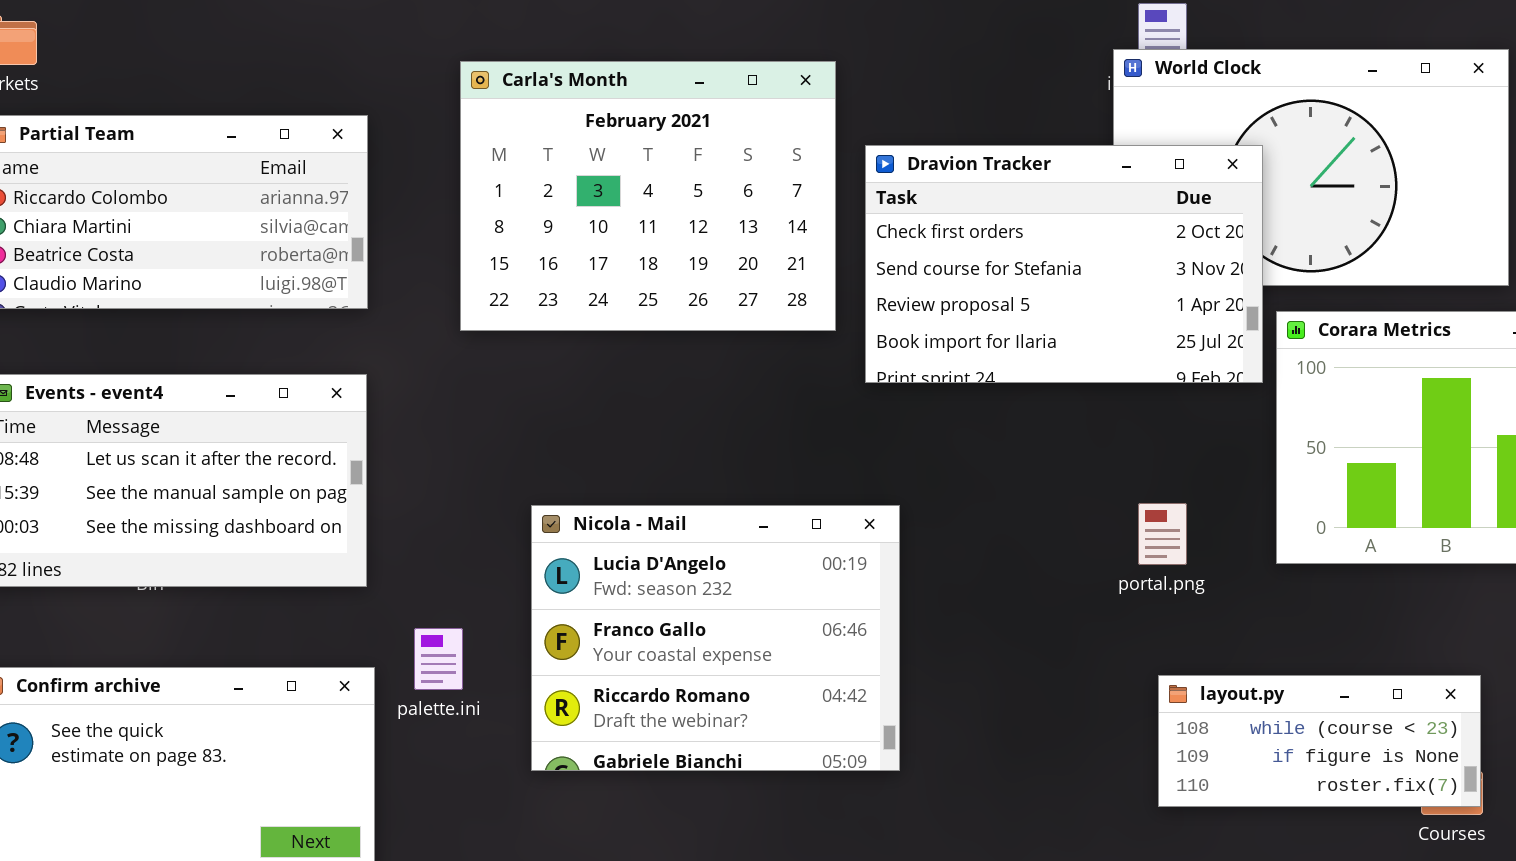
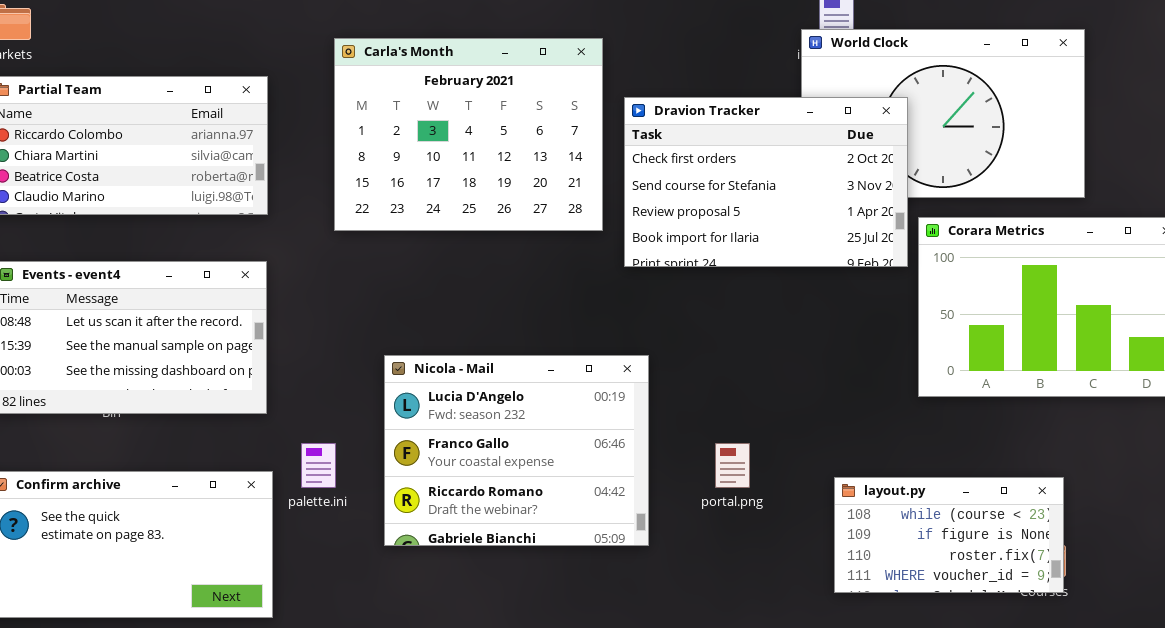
portal.png: [1138,503,1187,565] -> [715,443,750,488], moved
layout.py: [1158,675,1481,807] -> [834,477,1064,593], resized

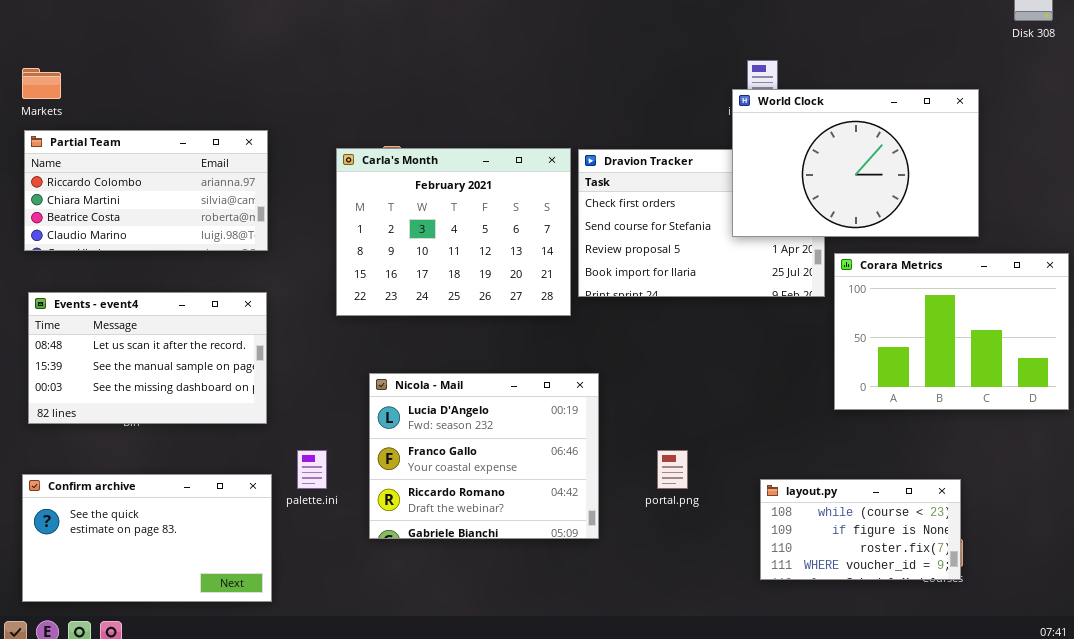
World Clock: [801,29,1085,198] -> [732,89,979,237], raised
Carla's Month: [334,38,603,231] -> [336,148,571,316], moved

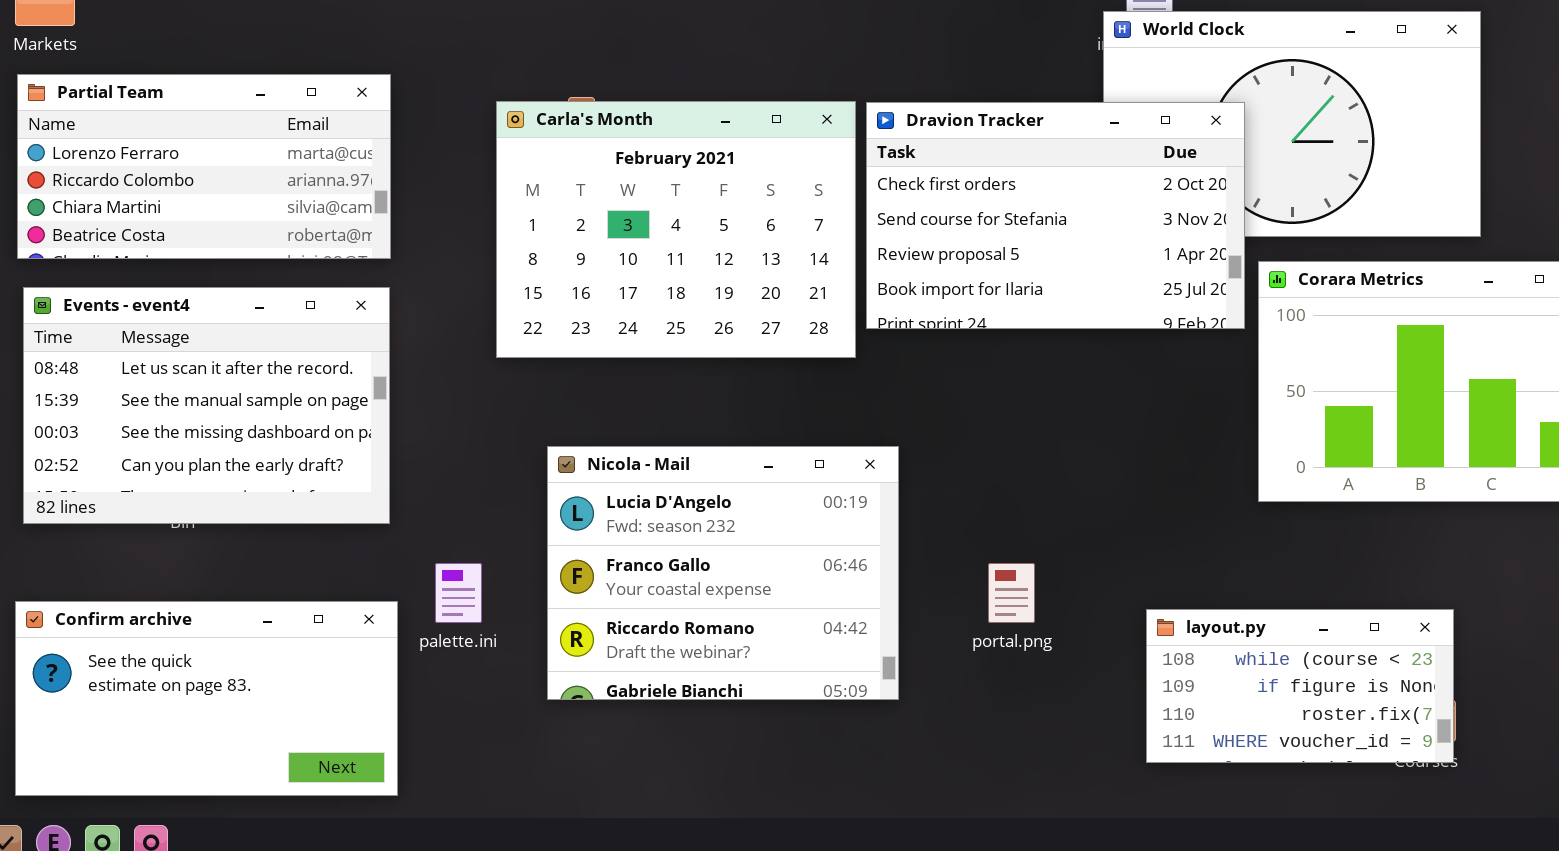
Partial Team: [24,130,268,251] -> [17,74,391,259], scrolled up 1 row
Dravion Tracker: [578,149,825,297] -> [866,102,1245,329], raised
Events - event4: [28,292,267,424] -> [23,287,390,524], resized

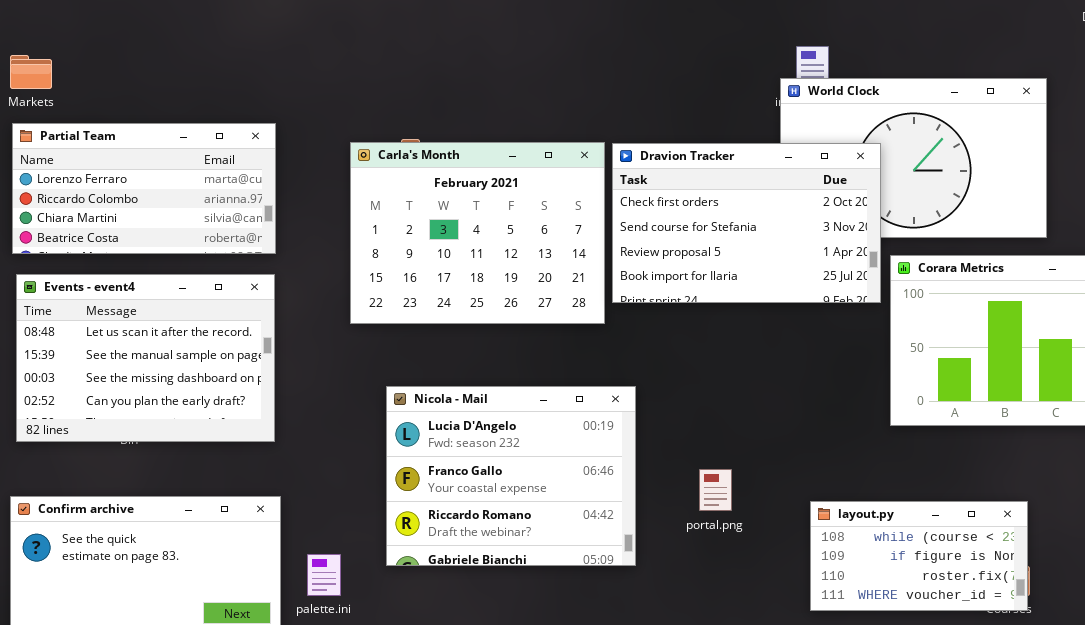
palette.ini: [435,563,482,623] -> [307,554,341,596], moved

